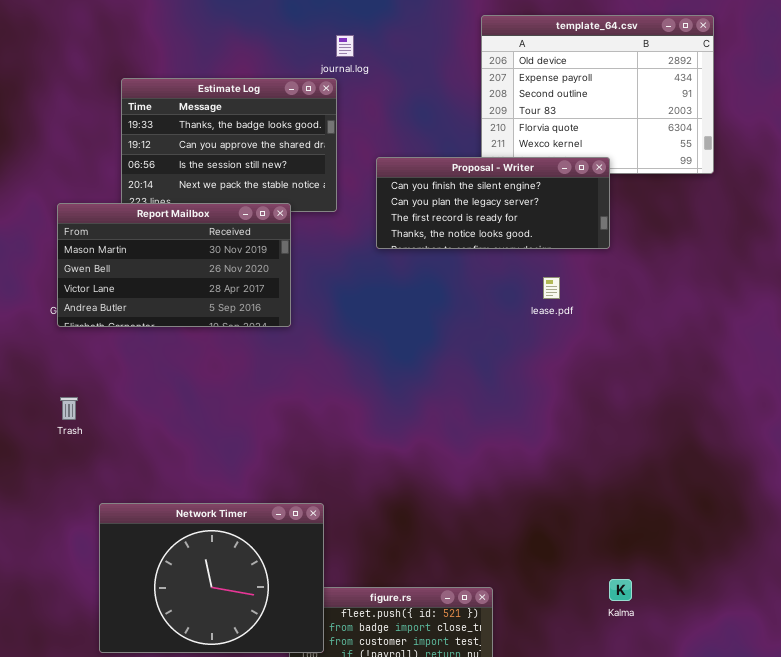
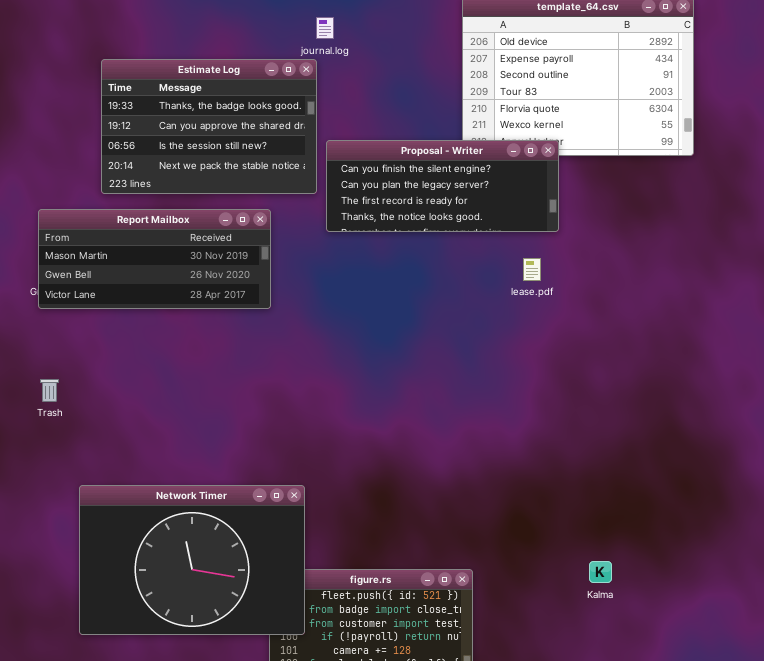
Proposal - Writer: [376,157,610,249] -> [326,140,559,232], moved
Report Mailbox: [57,203,291,327] -> [38,209,271,309], resized

